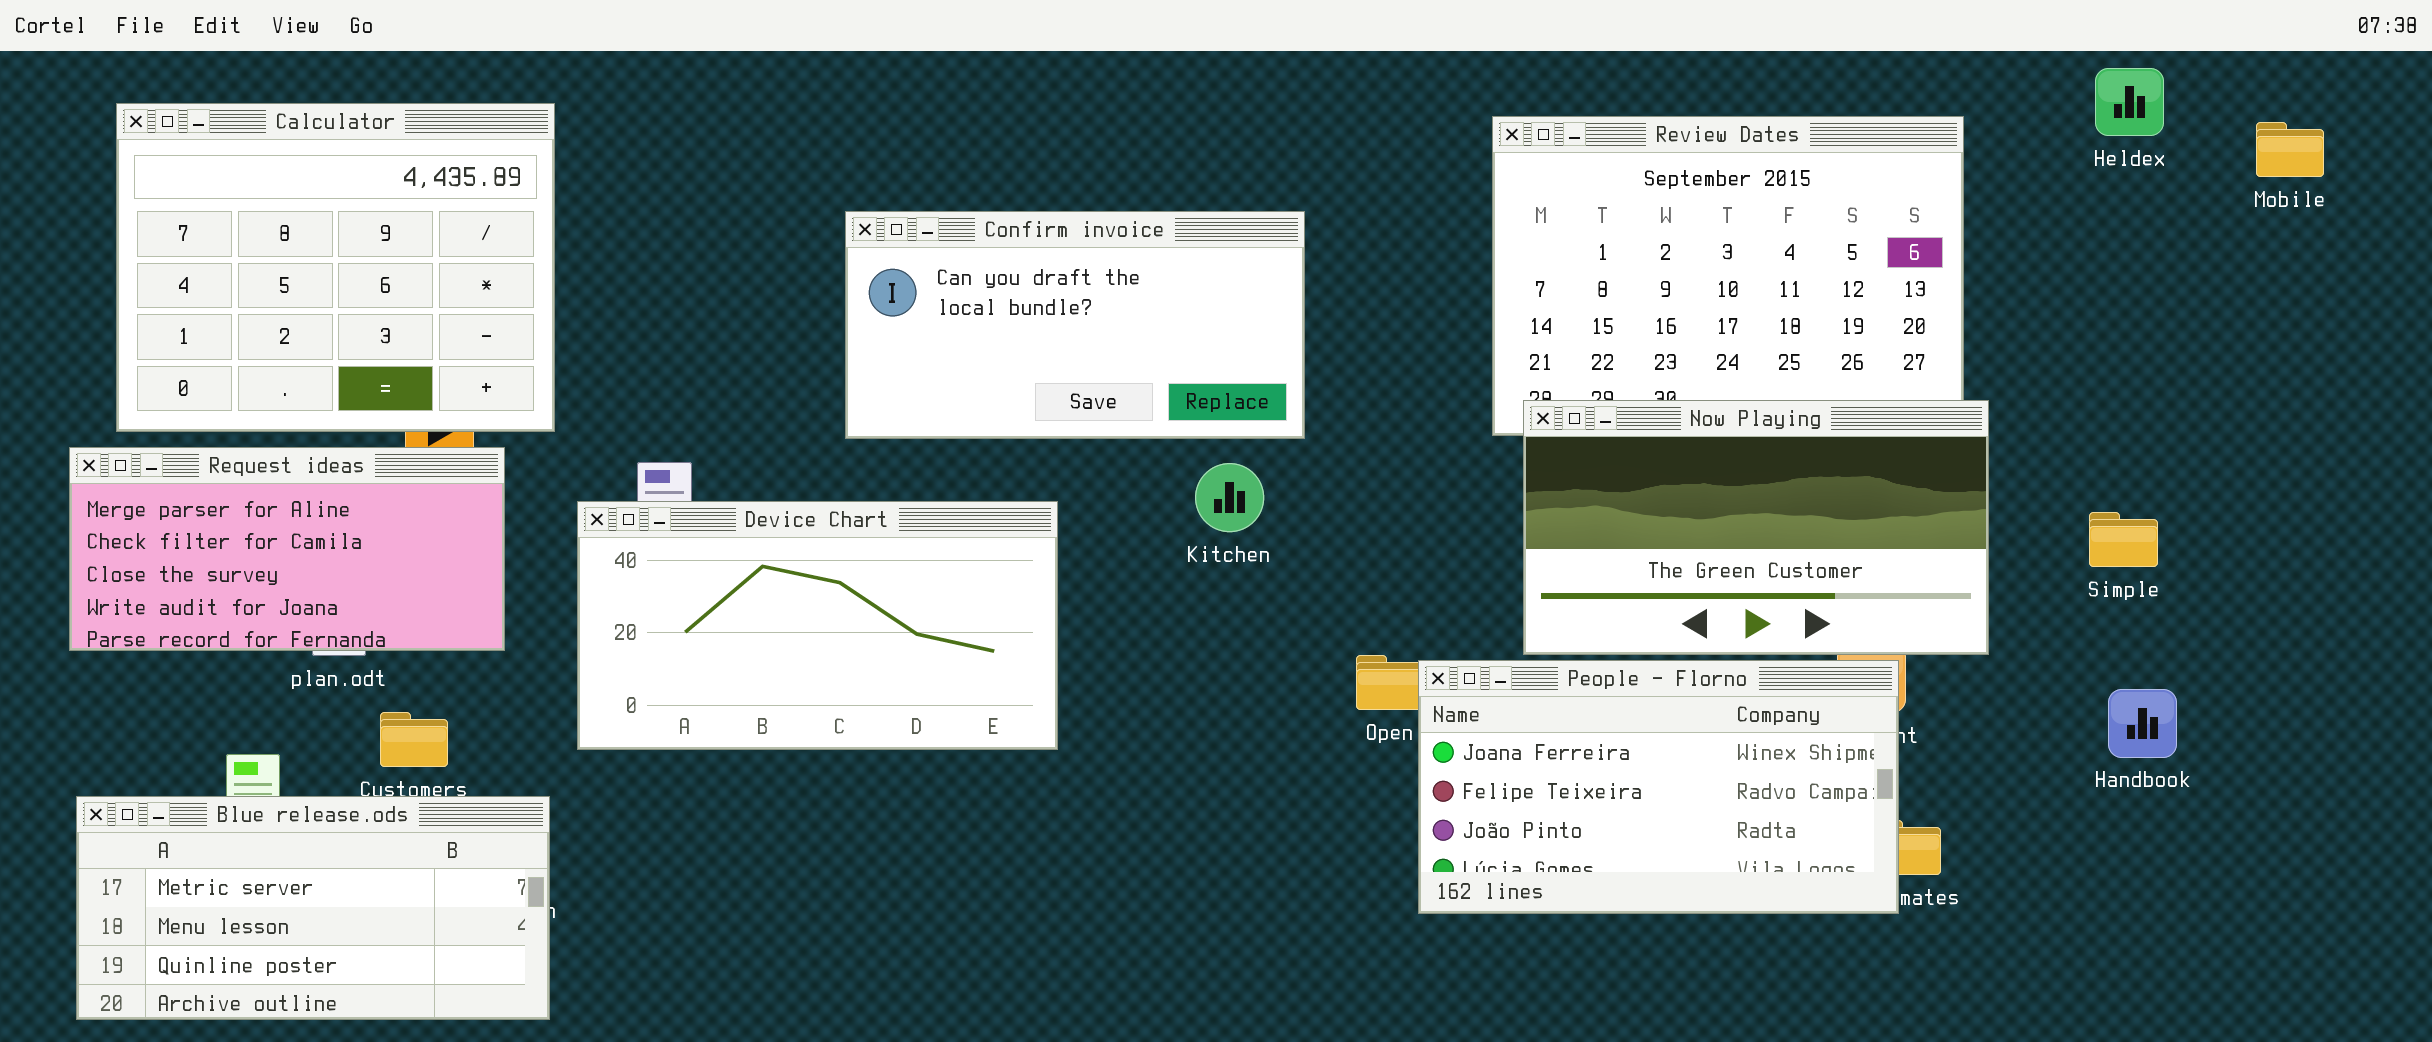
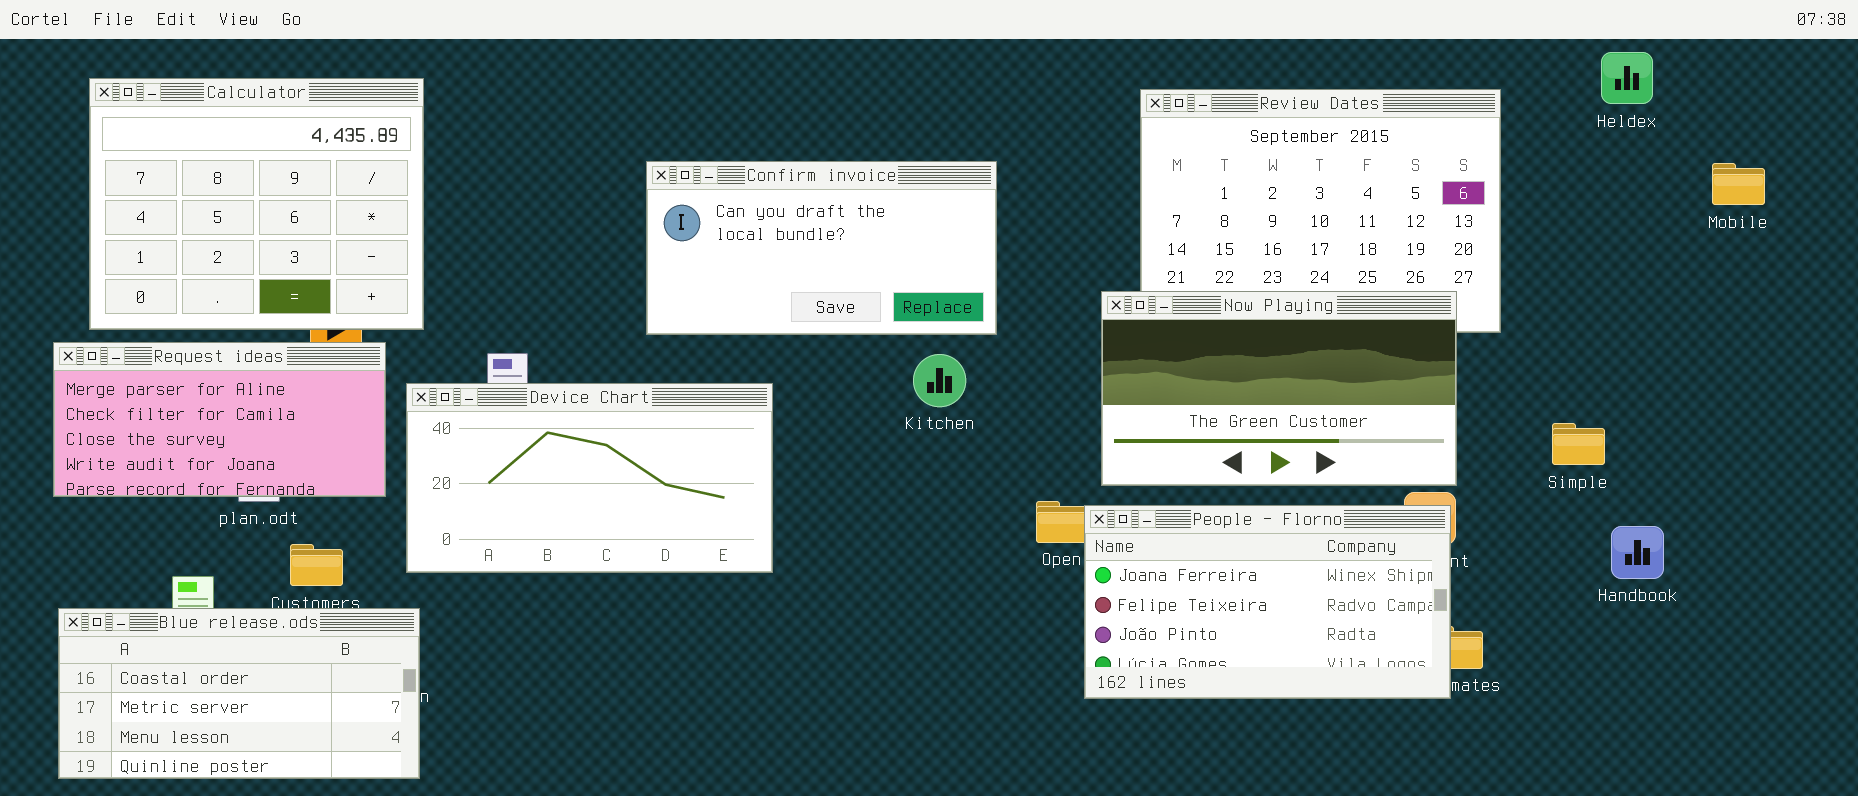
Mobile: [2256,122,2324,177] -> [1712,163,1765,205], moved
Now Playing: [1523,400,1989,655] -> [1101,291,1457,486], moved
Device Chart: [577,501,1058,750] -> [406,383,773,573], moved
Simple: [2089,512,2158,567] -> [1552,423,1605,465], moved
Blue release.ods: [76,796,550,1020] -> [58,608,420,779], scrolled up 1 row

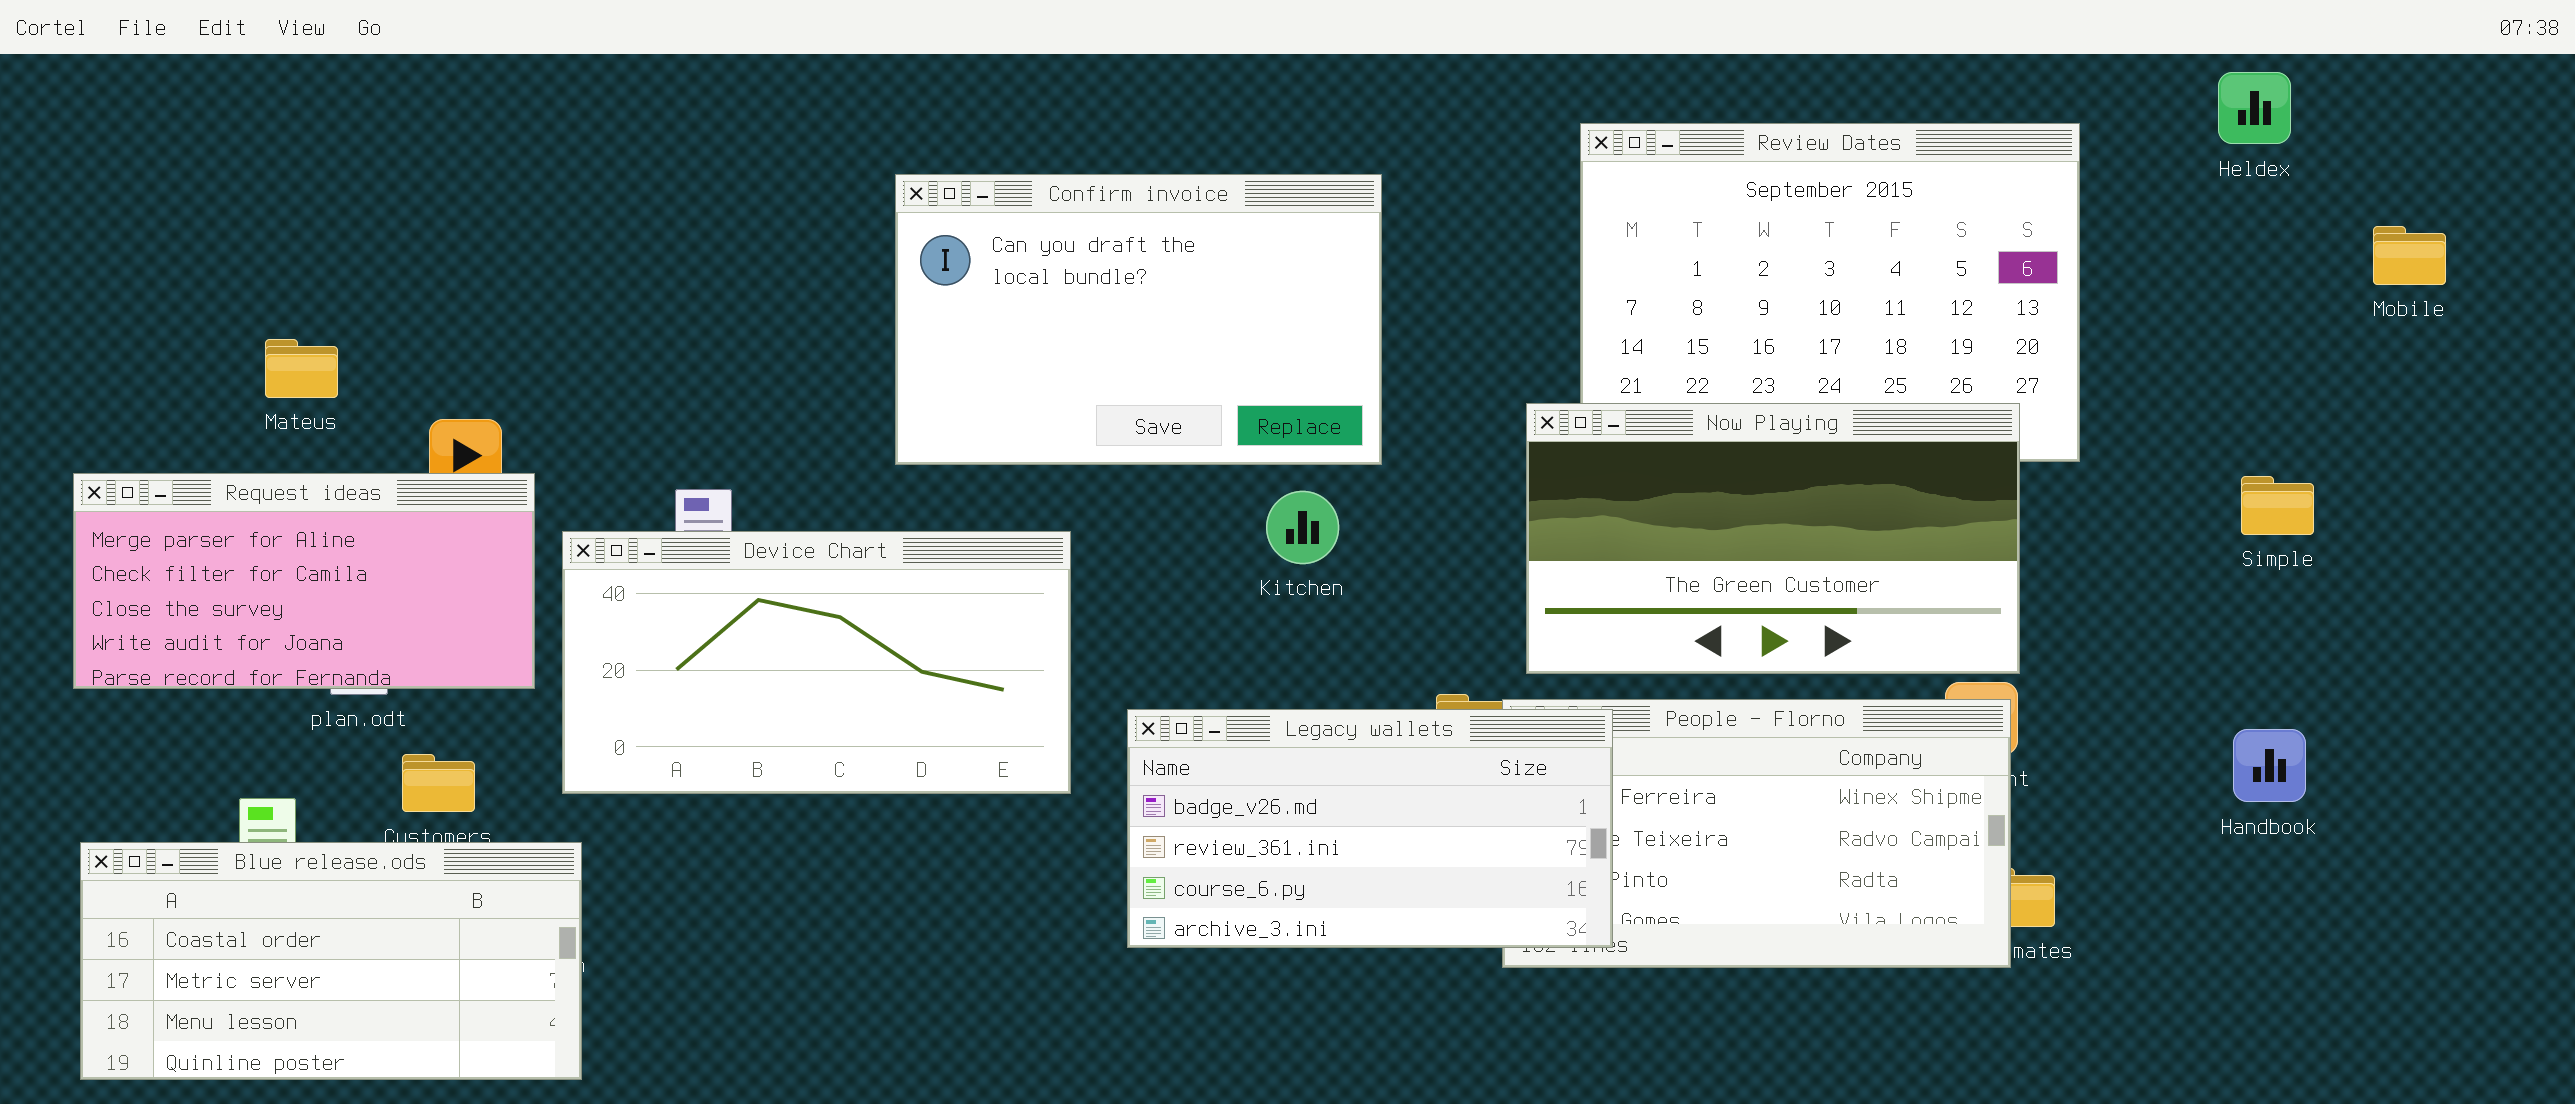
Calculator: [89,78,424,330] -> none, closed
Confirm invoice: [646,161,997,335] -> [895,174,1382,465], resized
Simple: [1552,423,1605,465] -> [2241,476,2314,535], moved
Legacy wallets: none -> [1127,709,1613,948], opened

